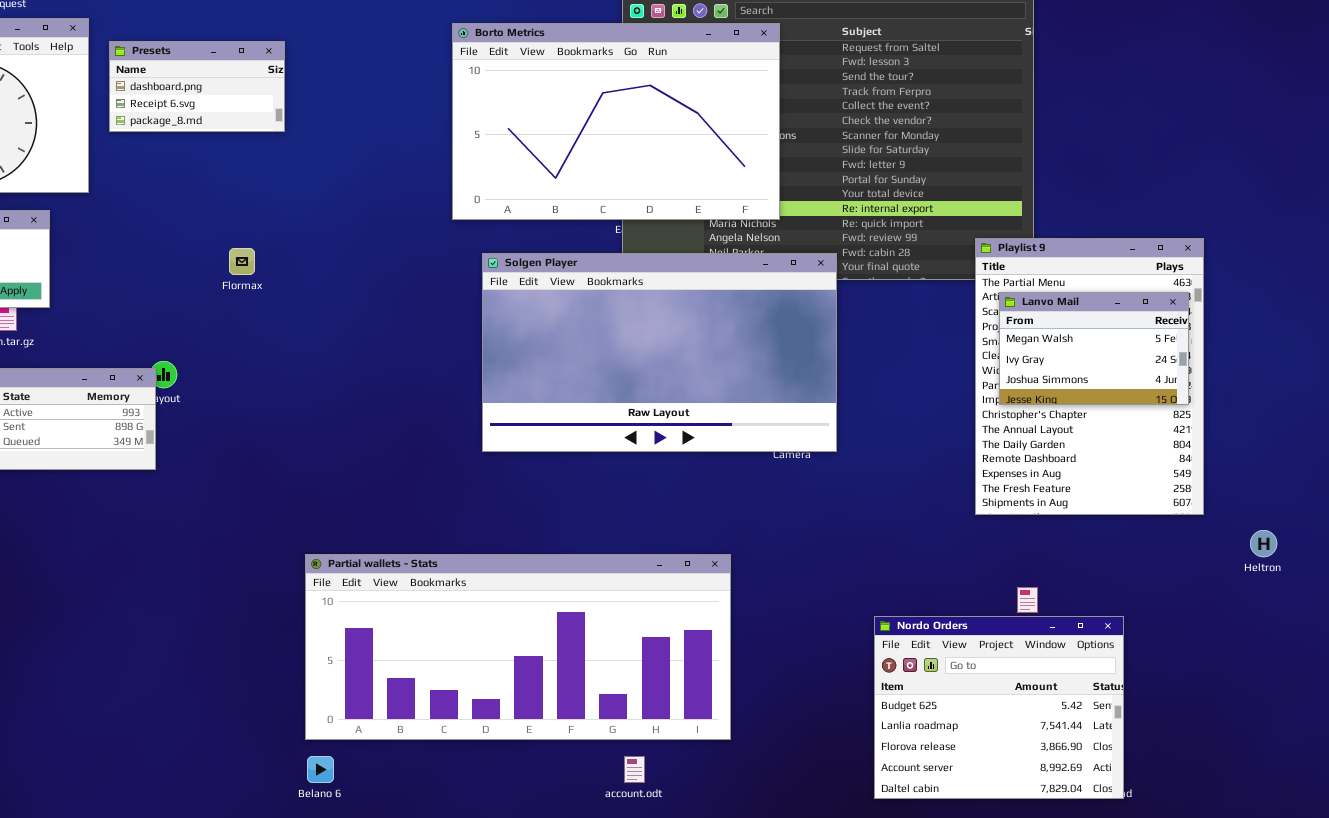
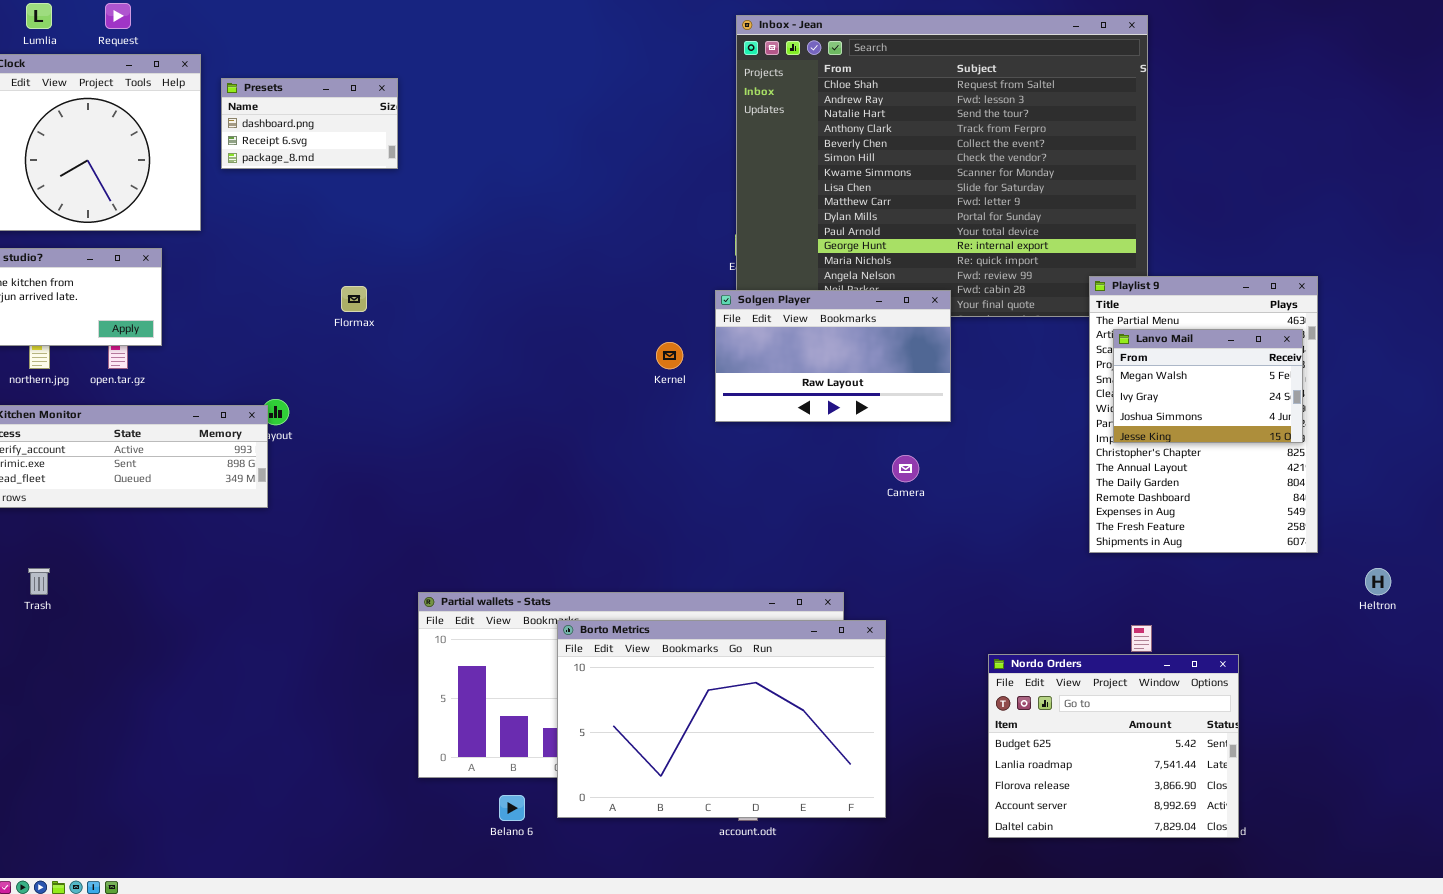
Borto Metrics: [452,23,780,220] -> [557,620,886,818], moved
Solgen Player: [482,253,837,452] -> [715,290,951,422], resized
Belano 6: [307,756,334,783] -> [499,795,525,821], moved

